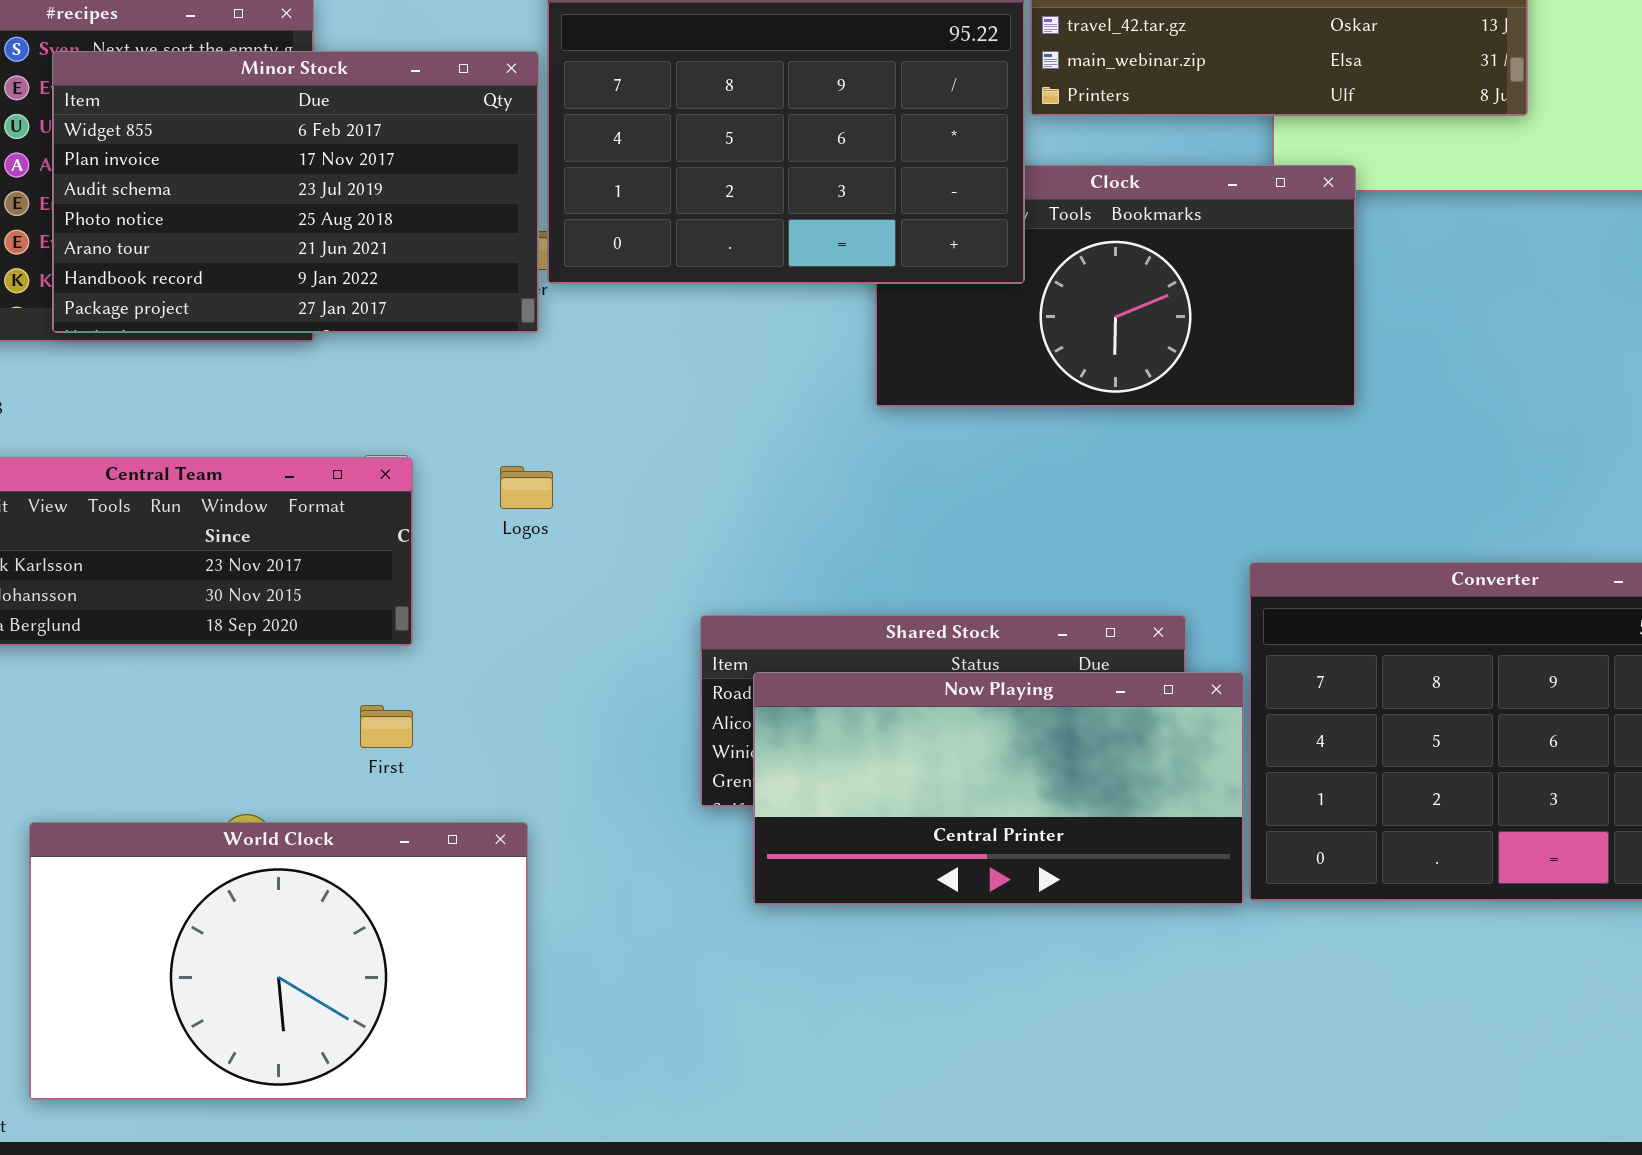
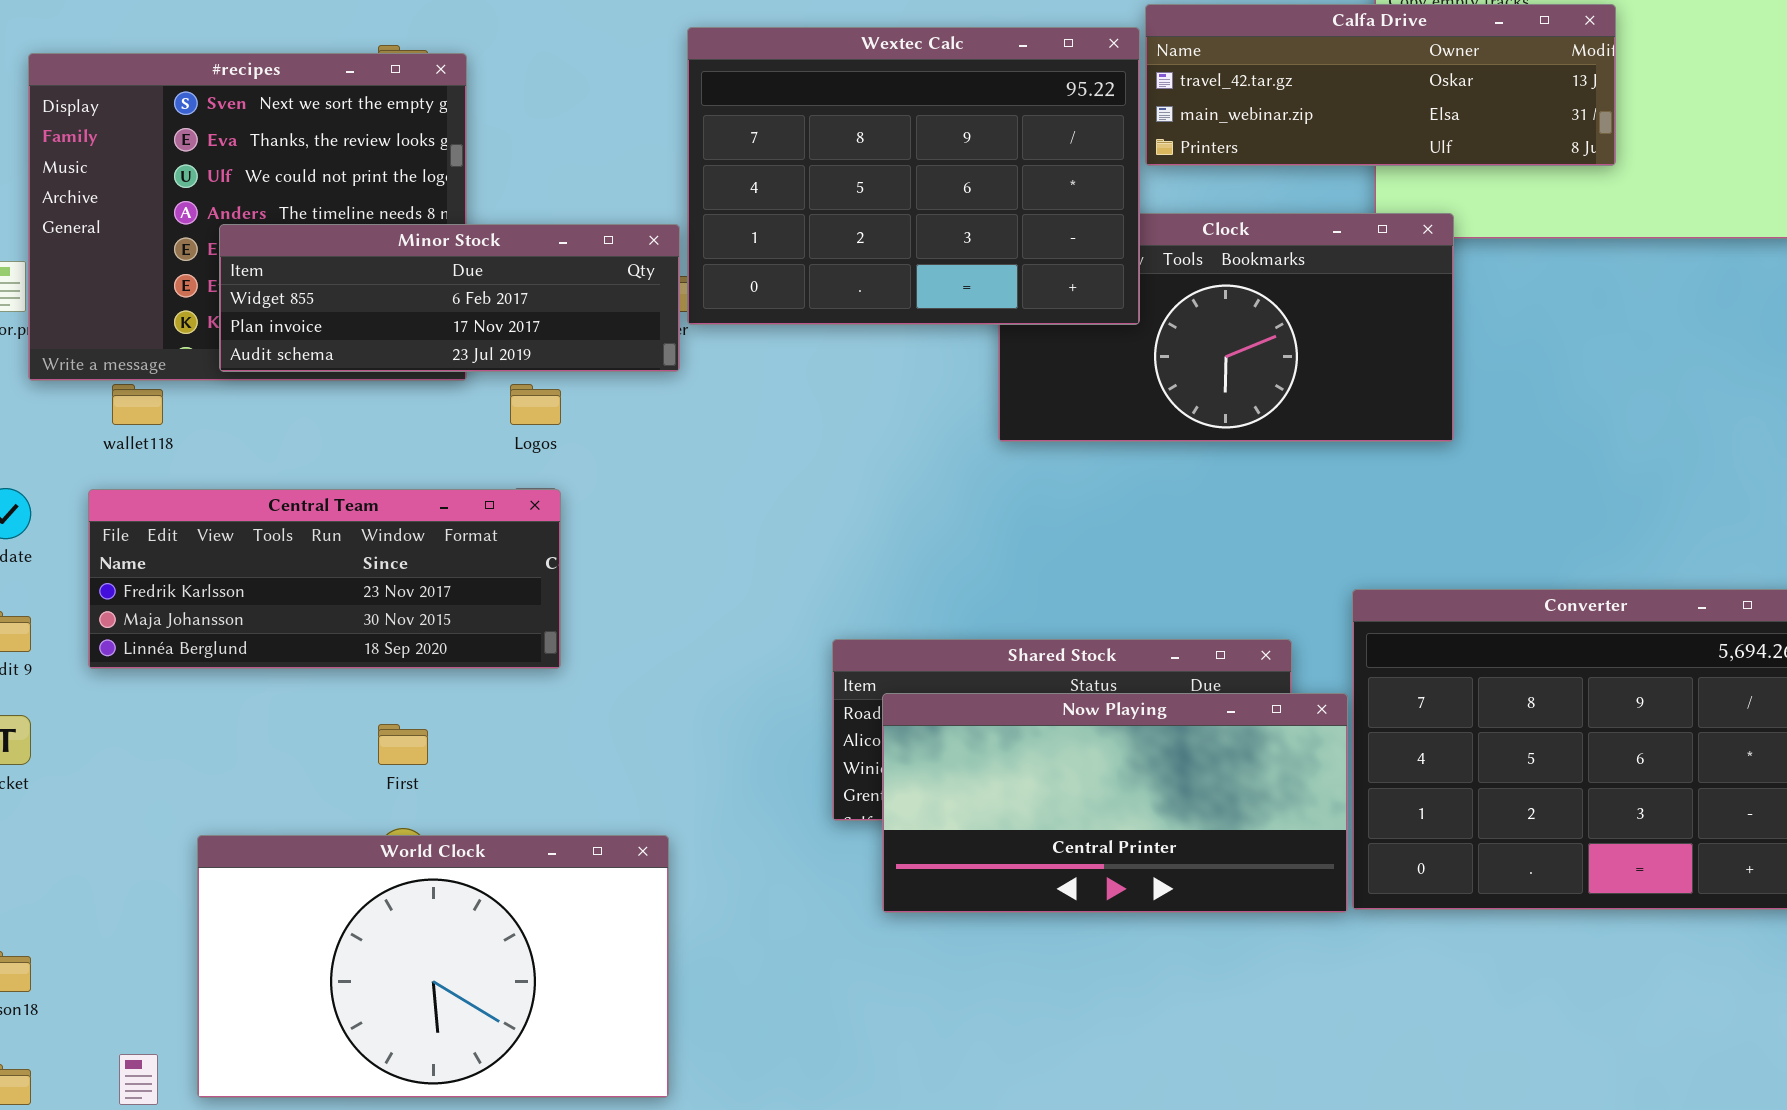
Minor Stock: [52,51,539,333] -> [219,224,680,372], resized
Logos: [500,466,553,509] -> [510,384,561,425], moved
First: [360,705,413,748] -> [378,724,428,765], moved

